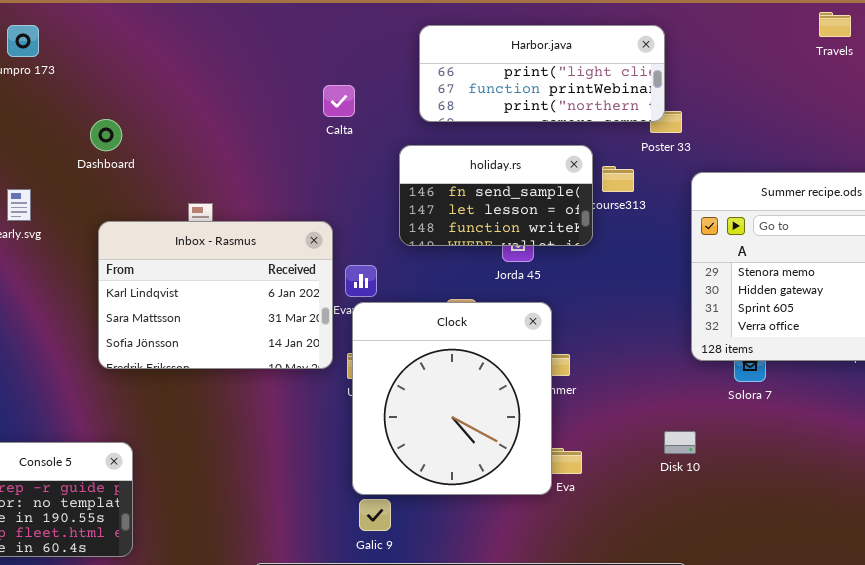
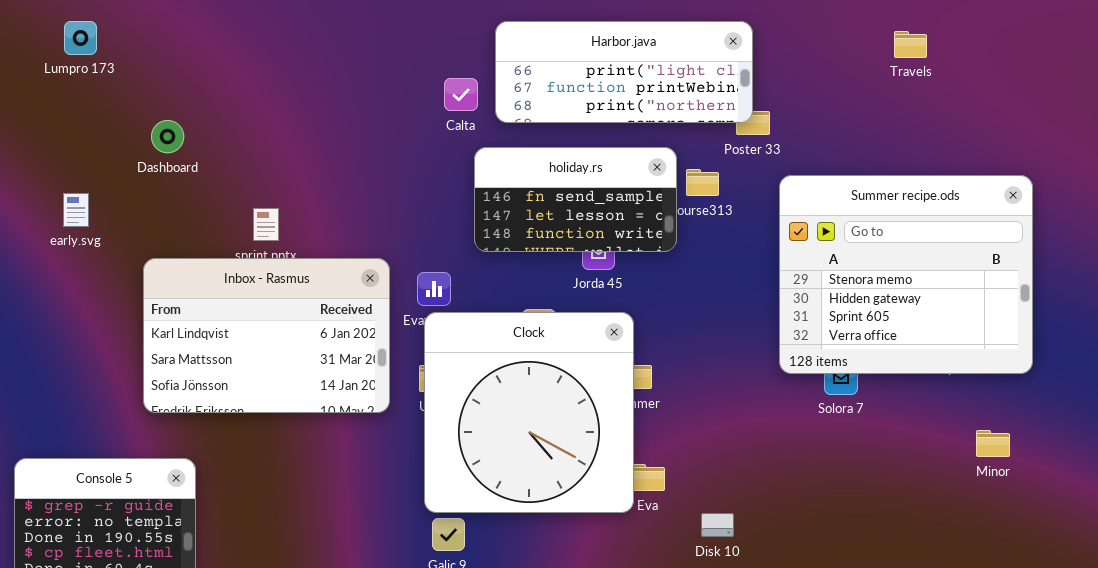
Travels: [819,12,851,37] -> [894,31,927,58], moved
Calta: [323,85,355,117] -> [444,78,478,111], moved
Inbox - Rasmus: [98,221,333,369] -> [143,258,390,413], moved
Disk 10: [664,431,696,454] -> [701,513,734,537], moved

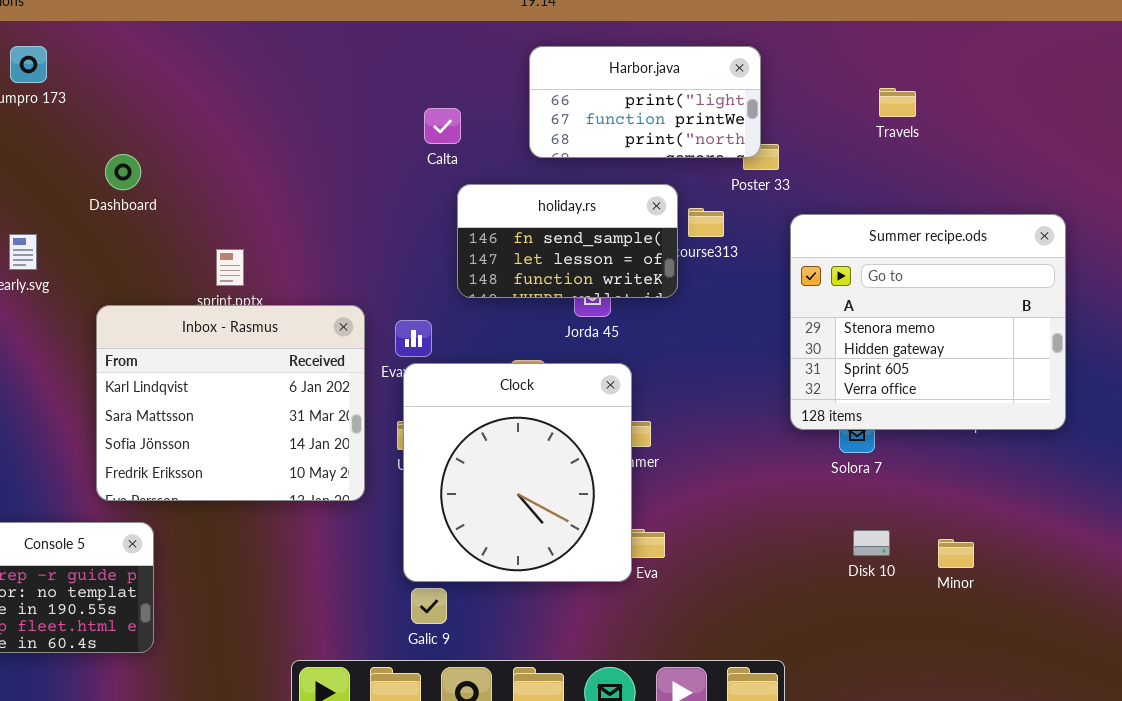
Harbor.java: [495,21,753,123] -> [529,46,761,158], resized
Travels: [894,31,927,58] -> [879,88,916,117], moved
Inbox - Rasmus: [143,258,390,413] -> [96,305,365,501], resized
Minor: [976,430,1010,457] -> [938,539,974,568], moved
Disk 10: [701,513,734,537] -> [853,530,890,556], moved

